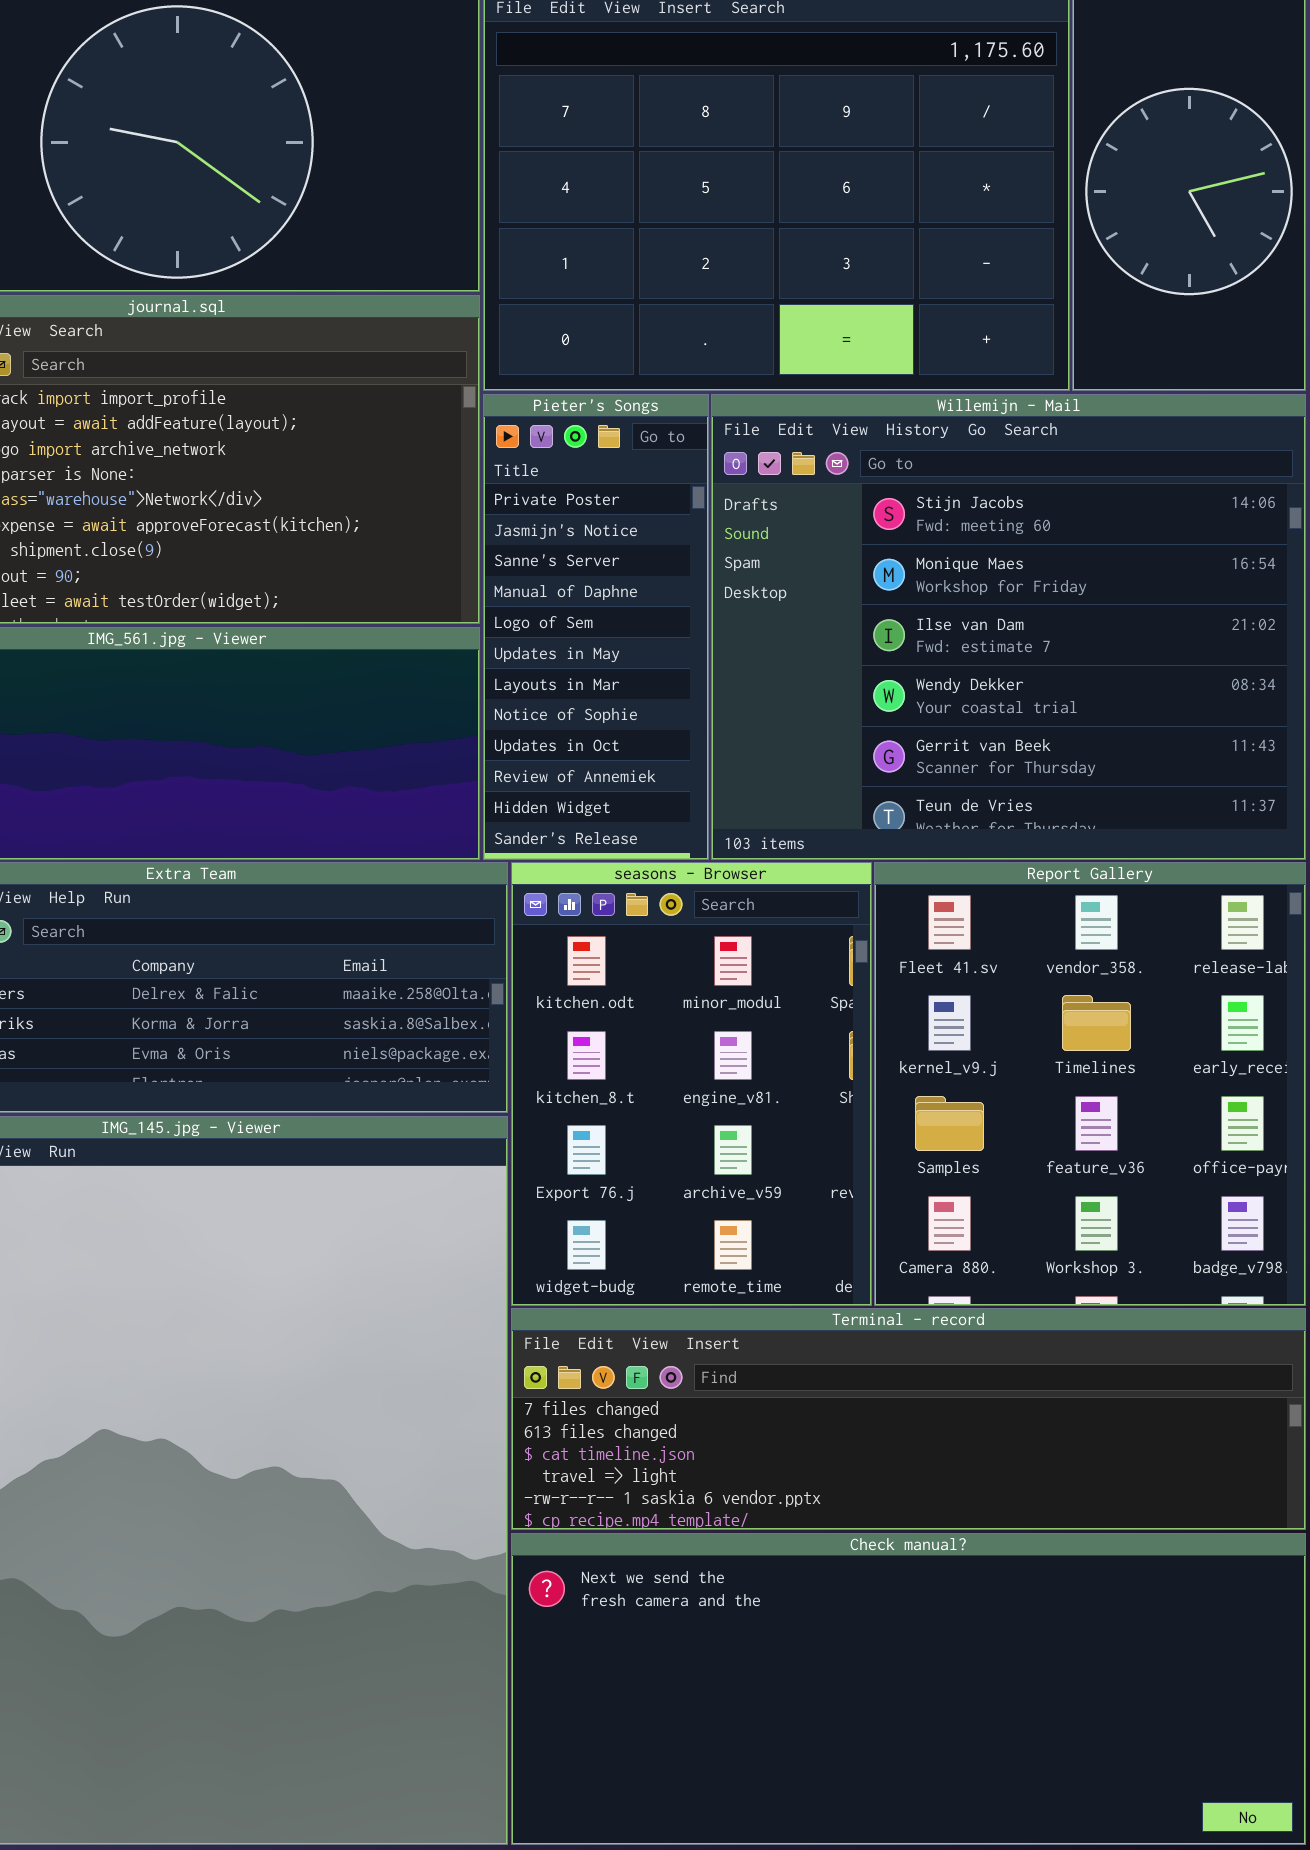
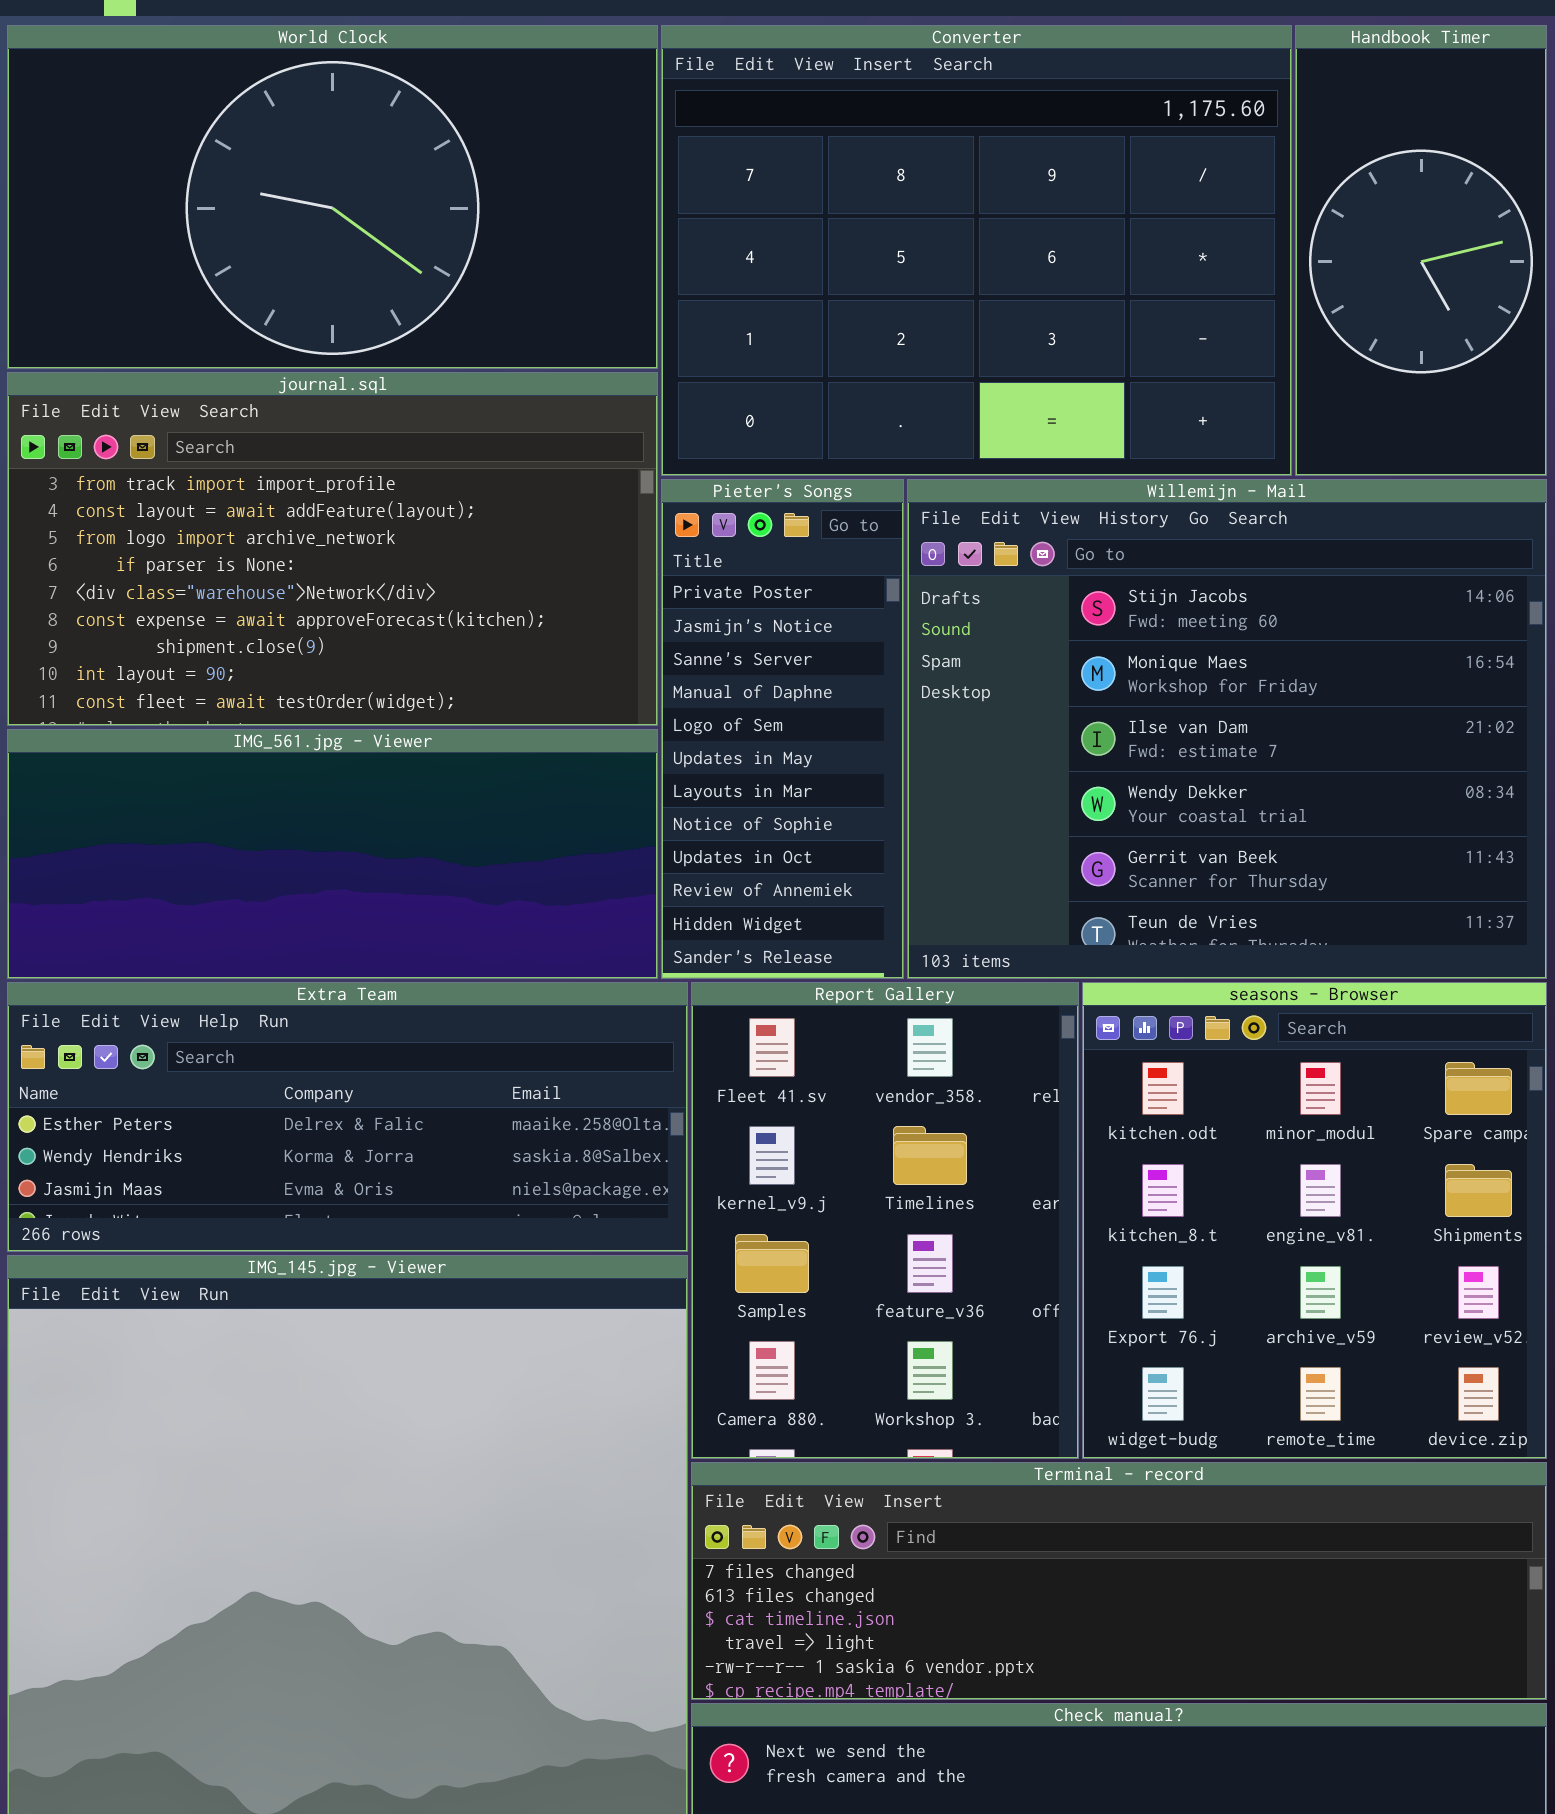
seasons - Browser: [511,862,872,1306] -> [1082,982,1547,1459], moved, resized
Report Gallery: [874,862,1306,1306] -> [691,982,1079,1459], moved, resized

